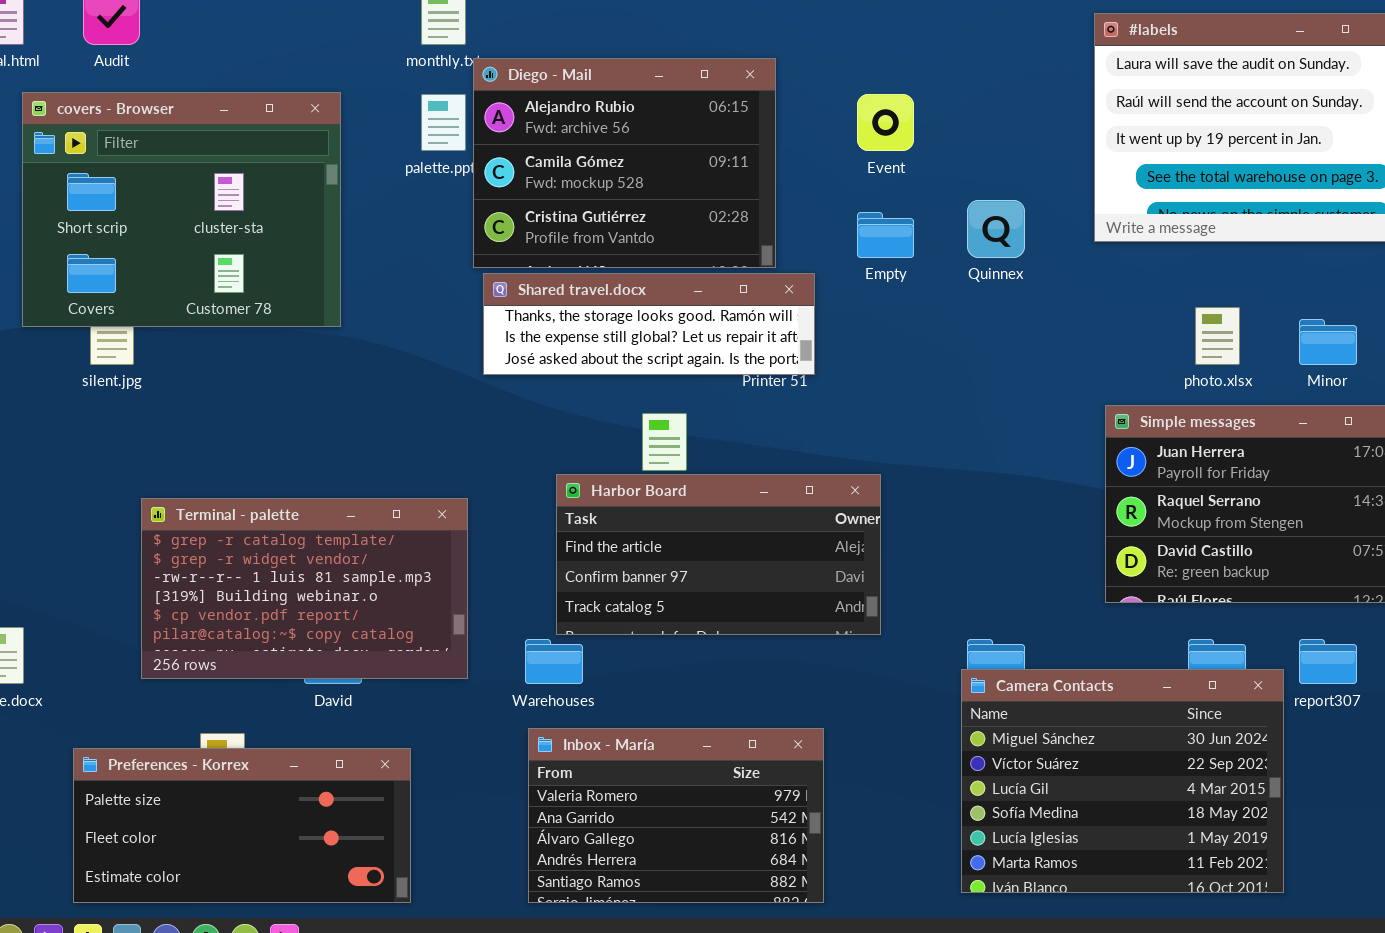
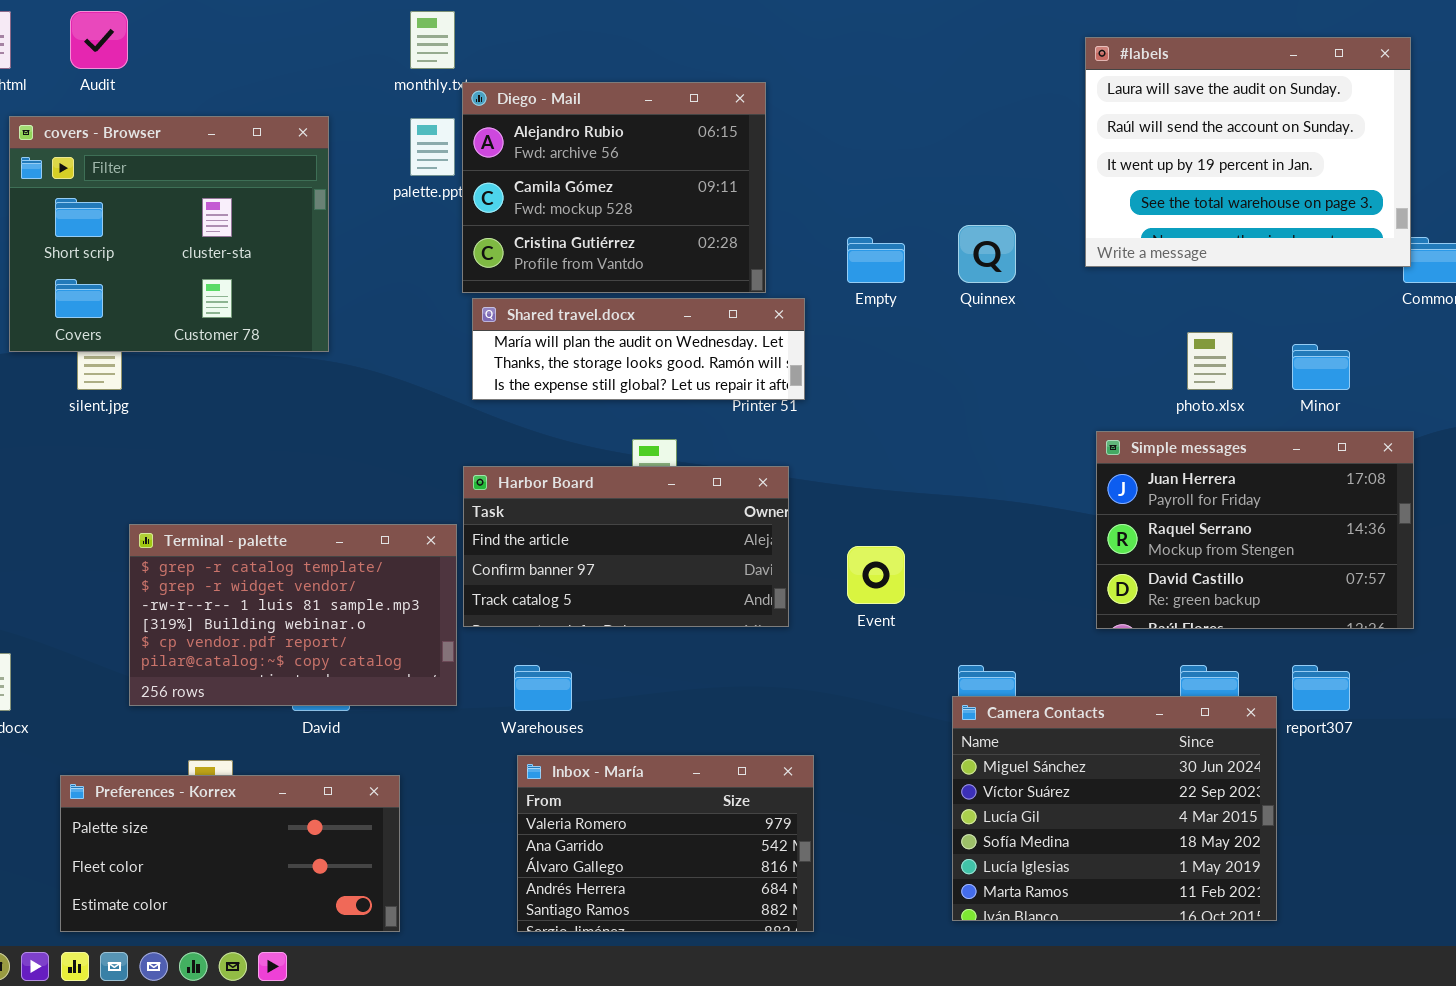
Event: [857,94,914,151] -> [847,546,905,604], moved
Shared travel.docx: [483,273,815,375] -> [472,298,805,400], scrolled up 1 row
Harbor Board: [556,474,881,635] -> [463,466,789,627], moved

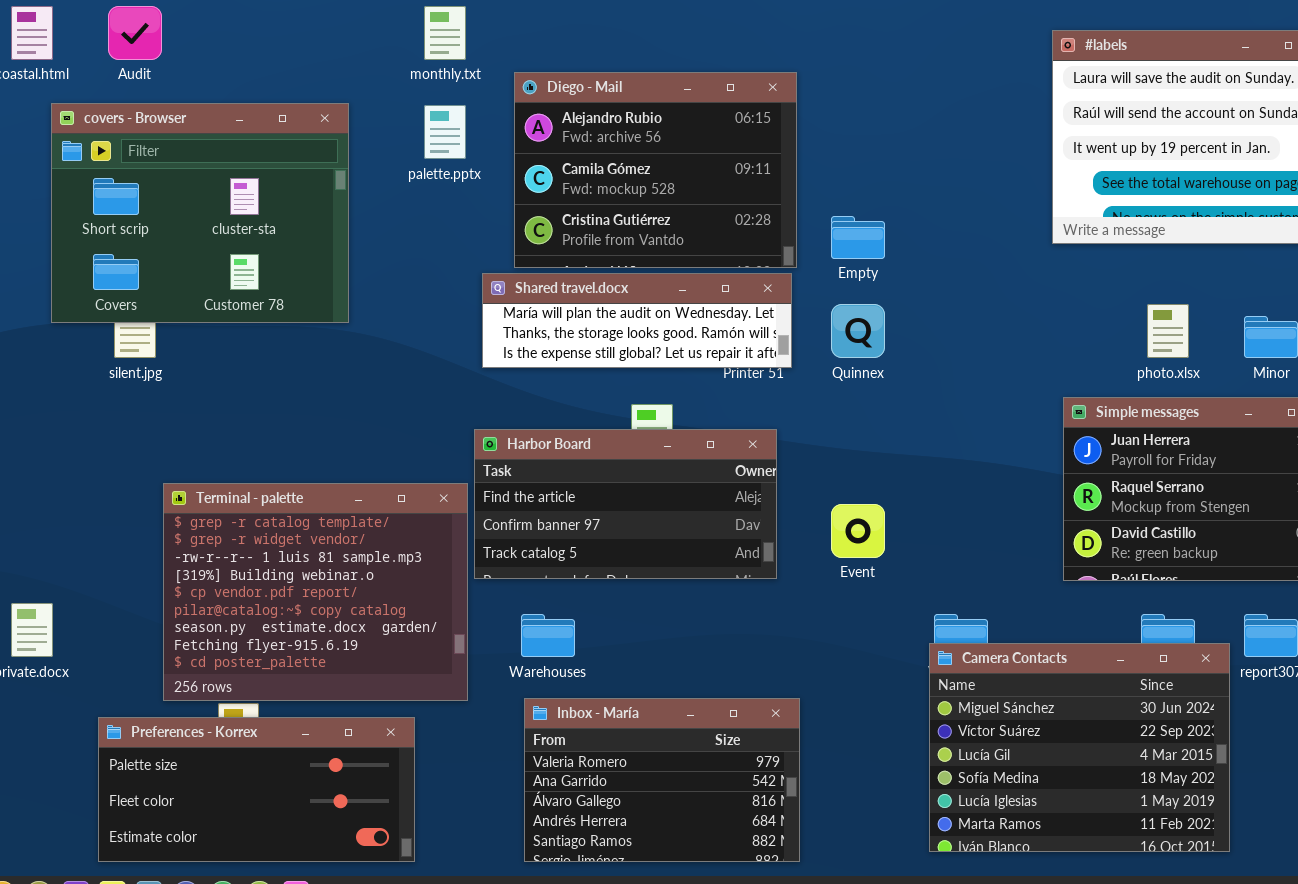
Diego - Mail: [462,82,766,293] -> [514,72,797,268], moved
Quinnex: [958,225,1016,283] -> [831,304,885,358], moved
Terminal - palette: [129,524,457,706] -> [163,483,468,701], resized

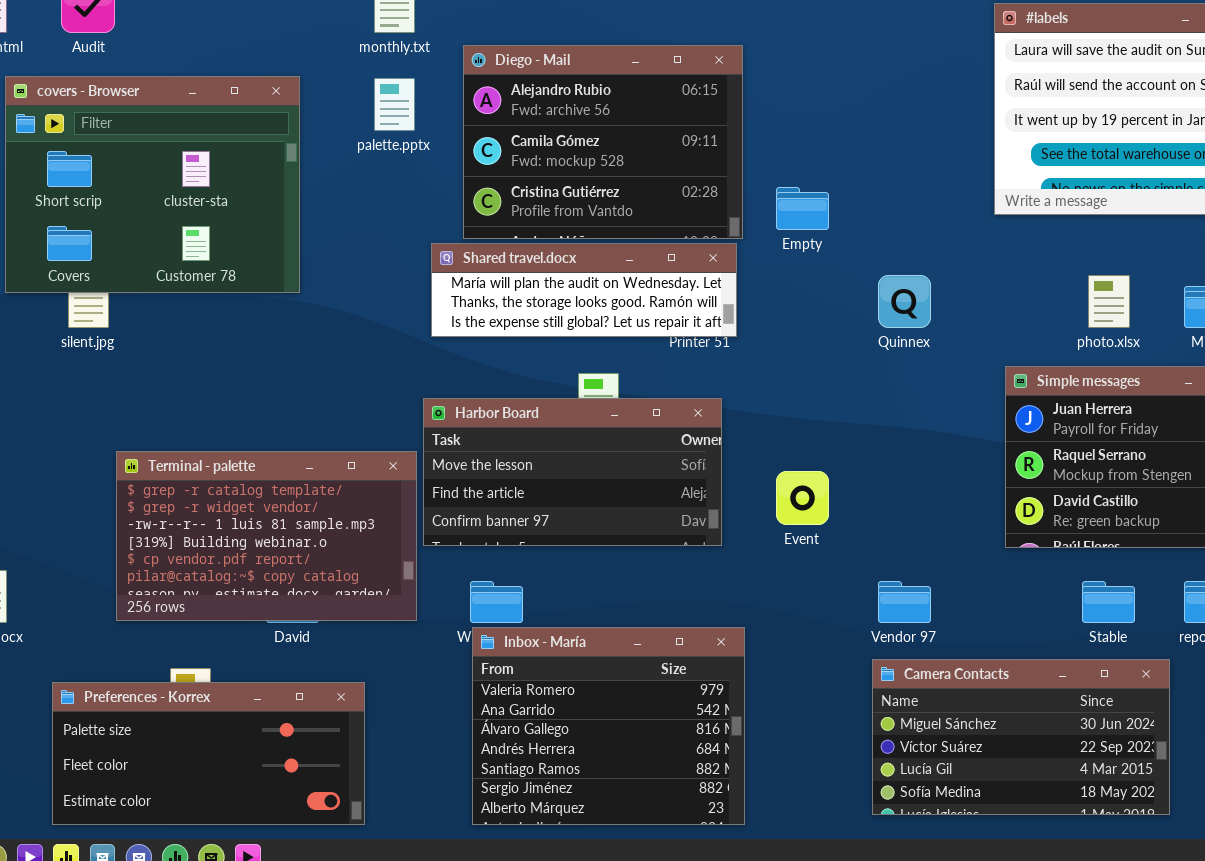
Quinnex: [831,304,885,358] -> [878,275,931,328], moved
Harbor Board: [474,429,777,579] -> [423,398,722,546], scrolled up 1 row
Terminal - palette: [163,483,468,701] -> [116,451,417,621], resized
Camera Contacts: [929,643,1230,852] -> [872,659,1170,815], resized
Inbox - María: [524,698,800,862] -> [472,627,745,825], resized

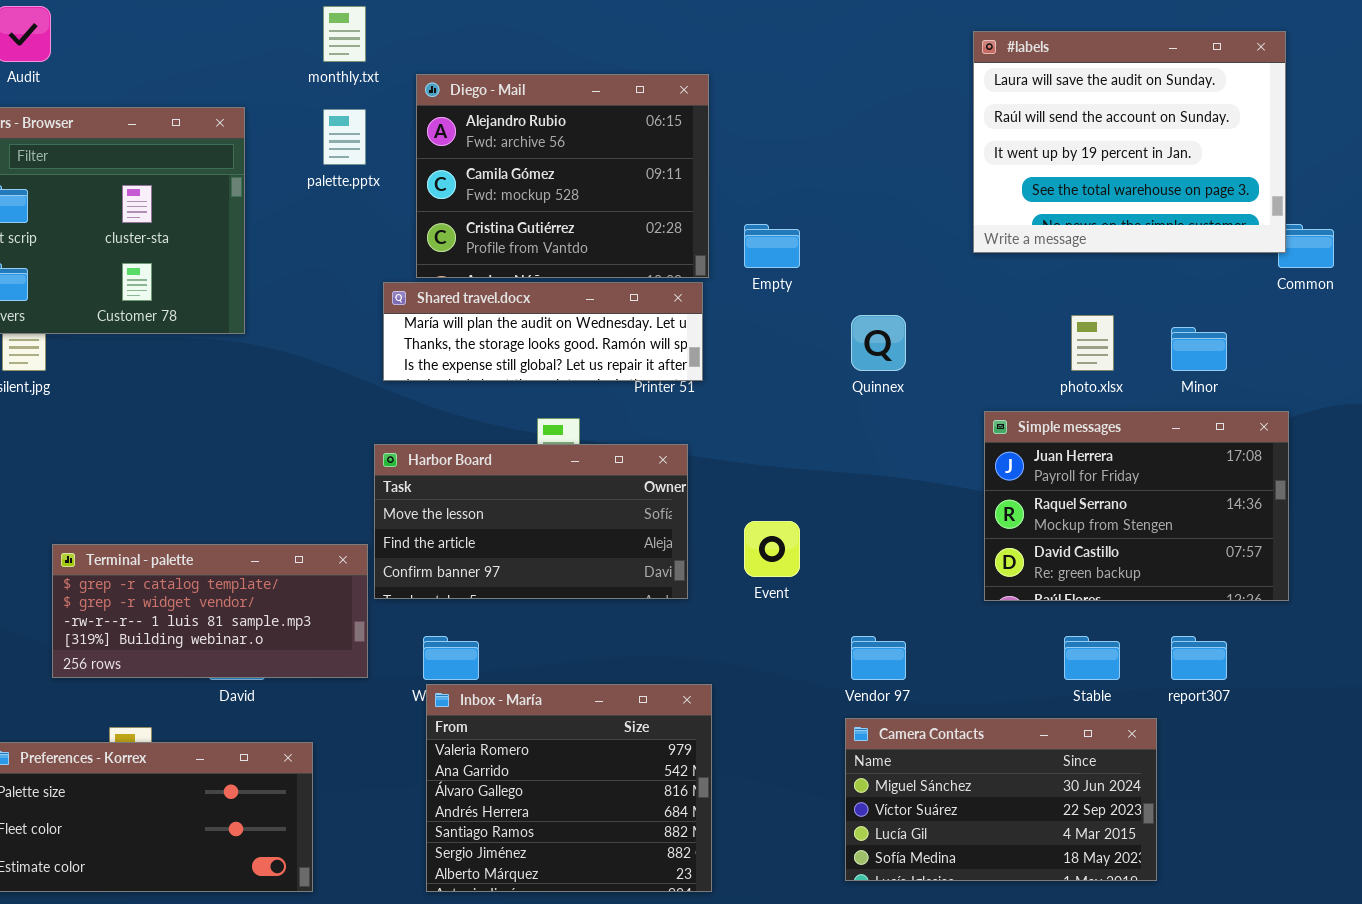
Terminal - palette: [116,451,417,621] -> [52,544,368,678], resized

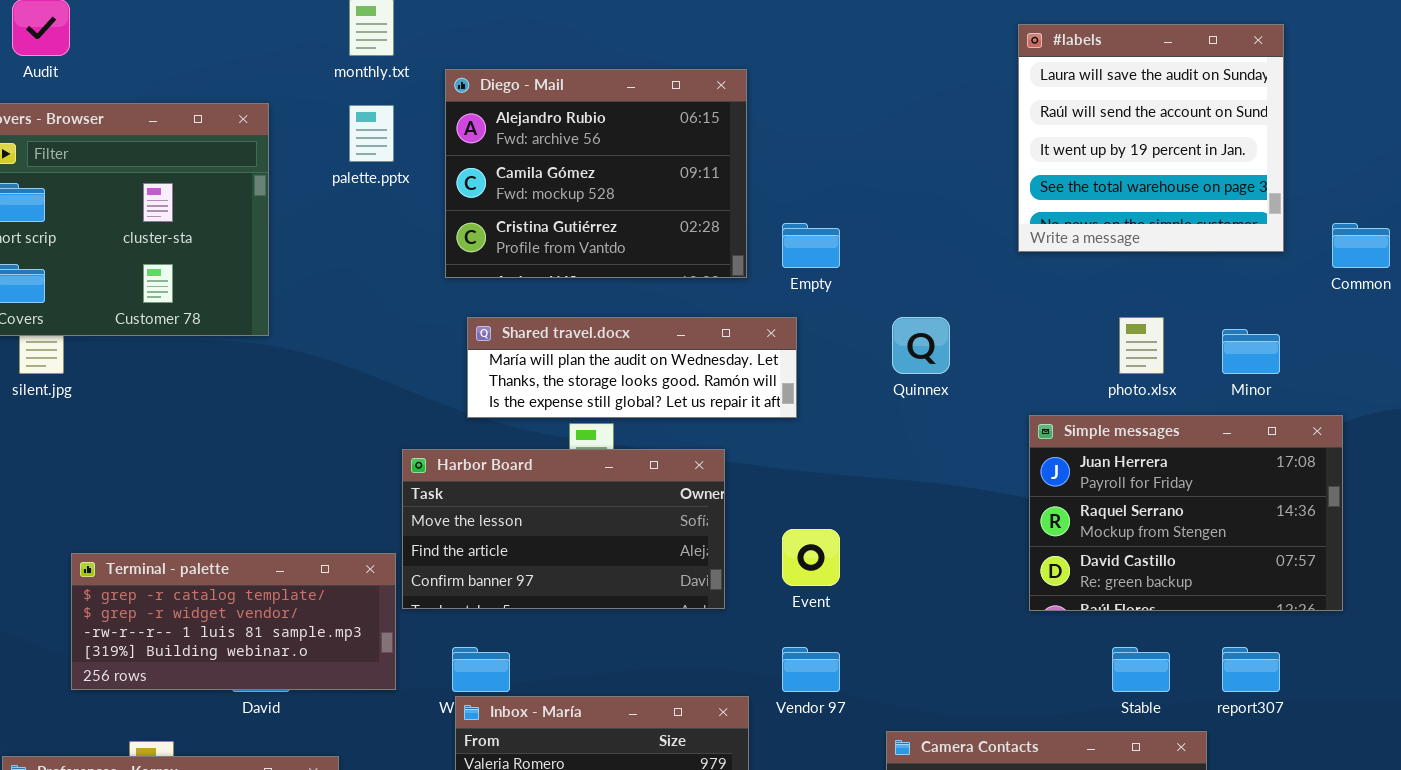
#labels: [973,31,1286,253] -> [1018,24,1284,252], resized
Shared travel.docx: [383,282,703,381] -> [467,317,797,418], moved
Vendor 97: [851,636,906,680] -> [782,647,840,692], moved

